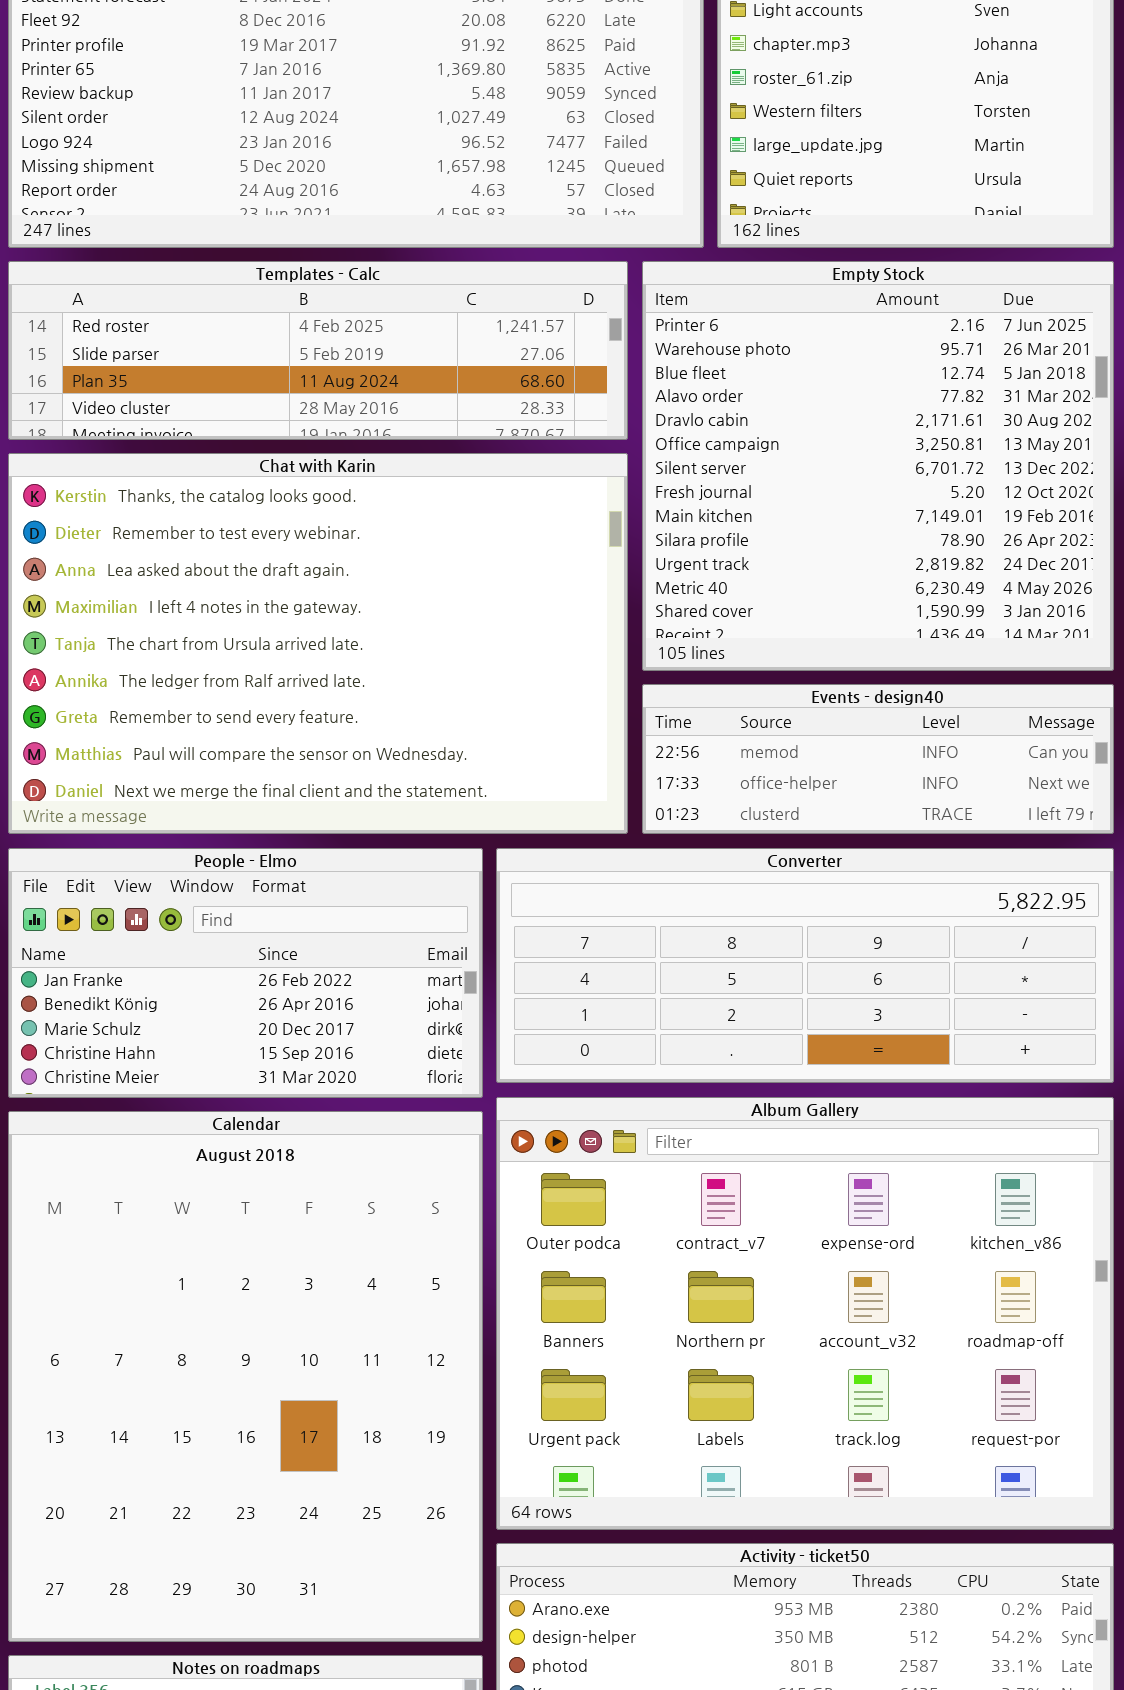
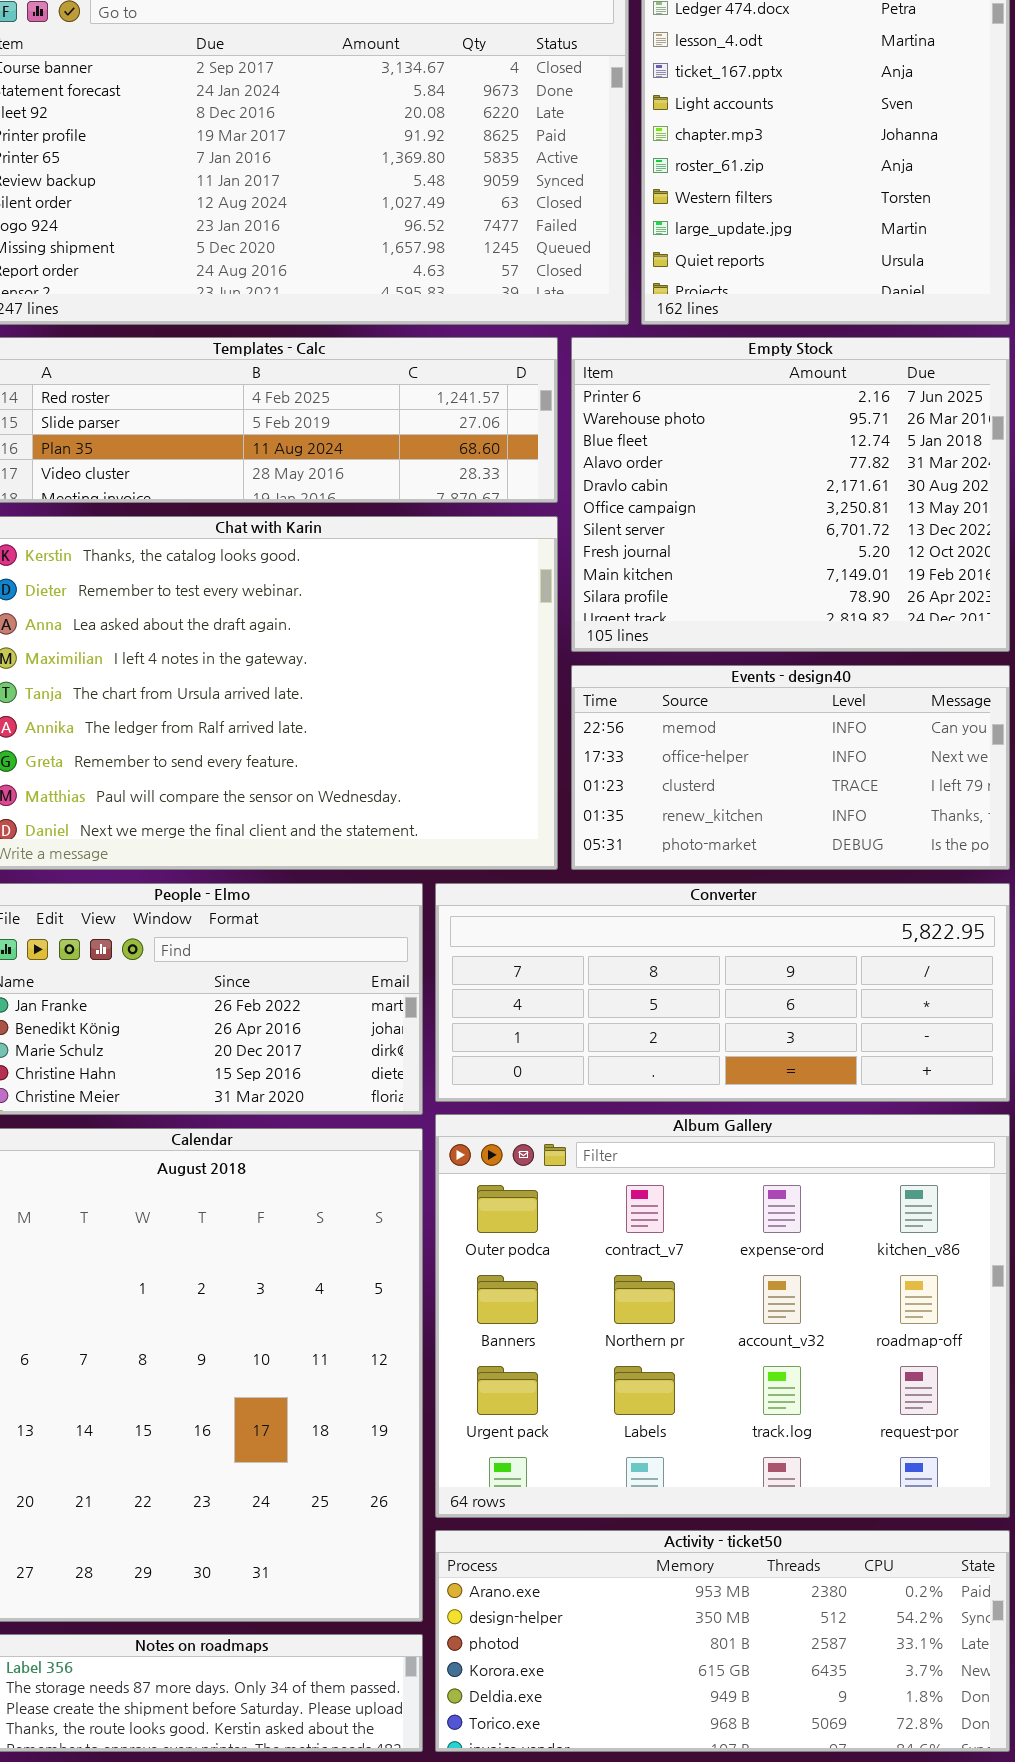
Empty Stock: [642,261,1114,671] -> [571,337,1010,652], resized
Events - design40: [642,684,1114,834] -> [571,665,1010,870], resized

